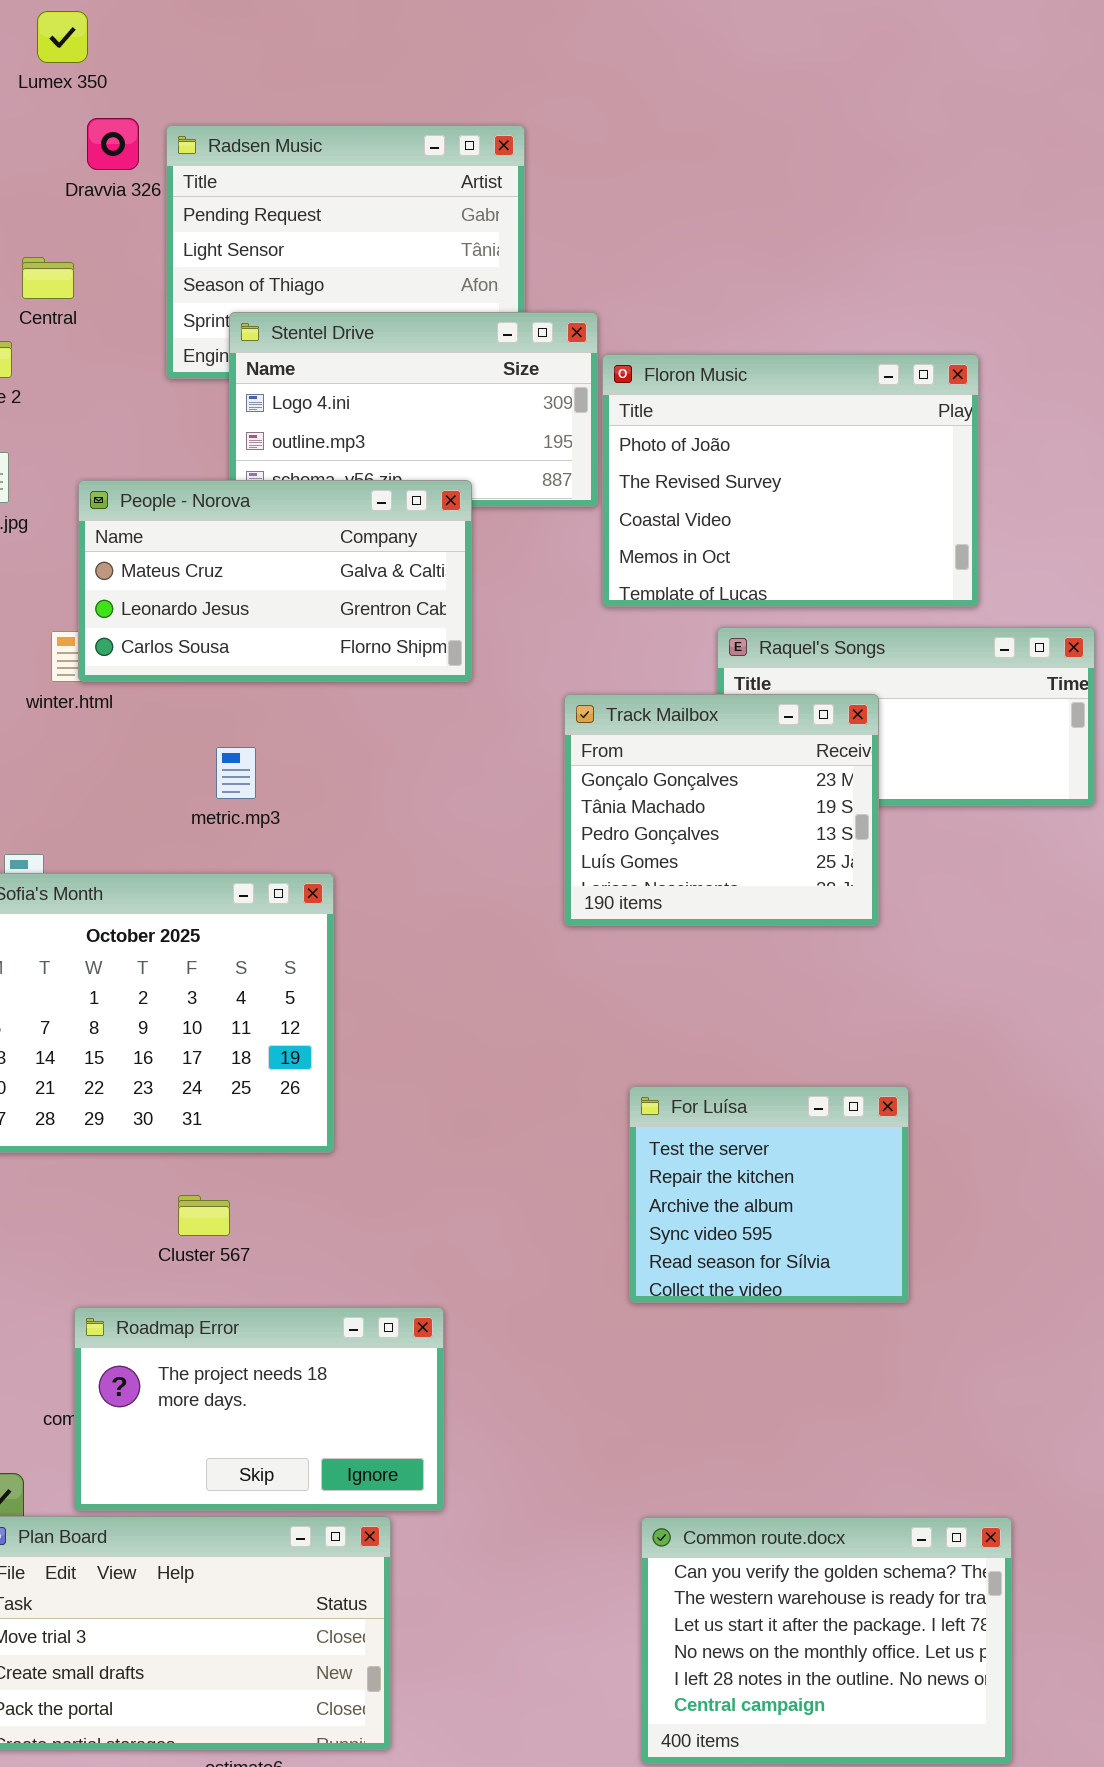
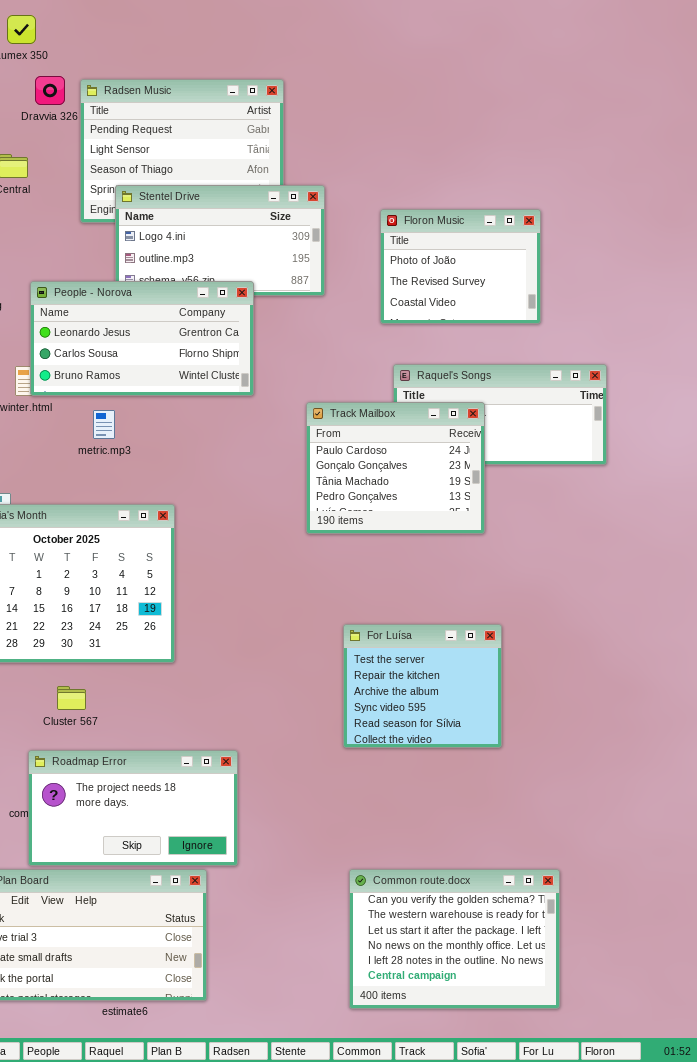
Floron Music: [602,354,979,607] -> [380,209,541,324], resized
People - Norova: [78,480,472,682] -> [30,281,254,396], scrolled down 1 row
Track Mailbox: [564,694,879,926] -> [306,402,485,534], scrolled up 1 row
metric.mp3: [216,747,256,799] -> [93,410,115,439], moved
Cluster 567: [178,1195,230,1236] -> [57,686,86,710], moved

